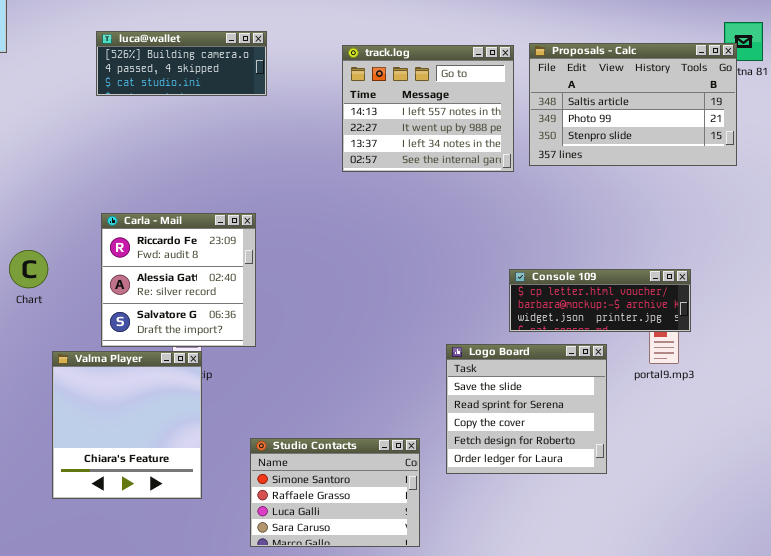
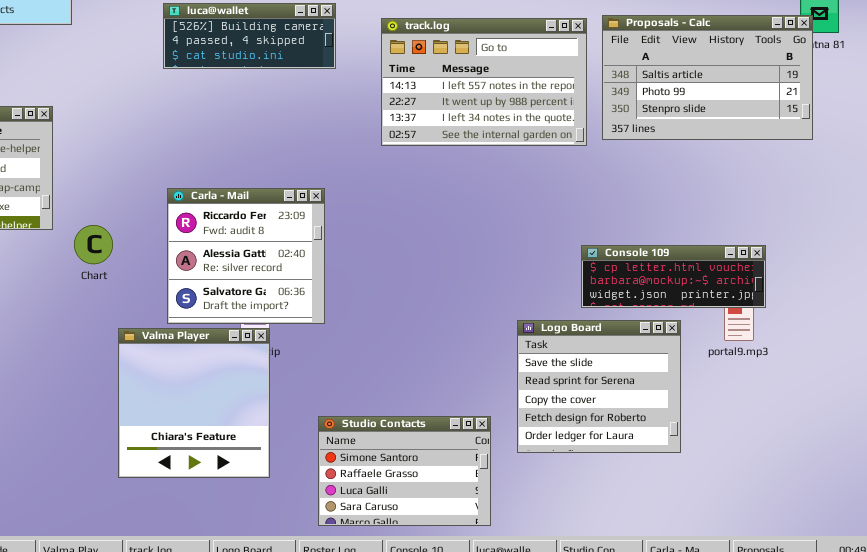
track.log: [342,45,514,172] -> [381,18,587,146], resized

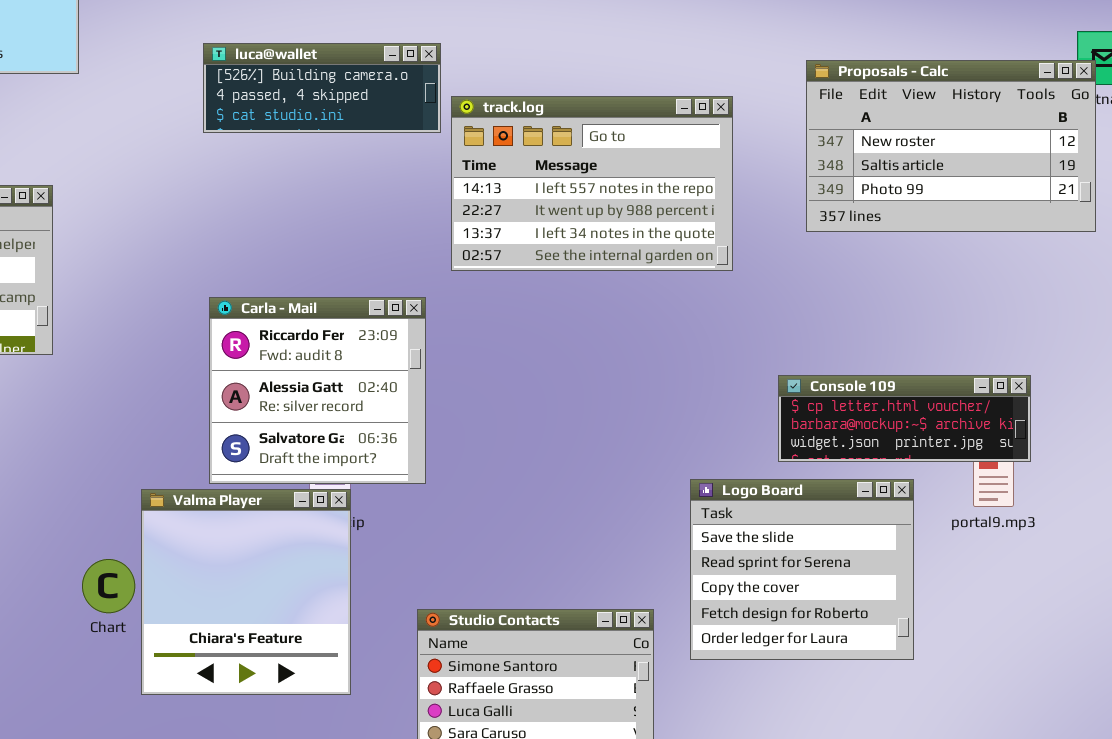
Proposals - Calc: [602,15,813,140] -> [806,60,1096,232], scrolled up 1 row
track.log: [381,18,587,146] -> [451,96,733,271], moved
Chart: [74,225,113,264] -> [82,559,135,613], moved

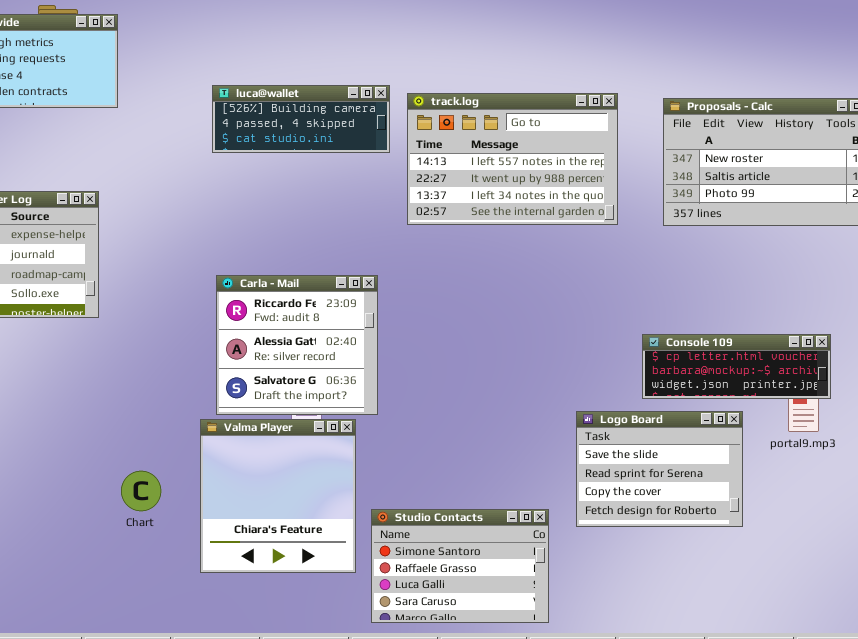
track.log: [451,96,733,271] -> [407,93,618,225], moved
Logo Board: [690,479,914,660] -> [576,411,743,527], resized
Valma Player: [141,489,351,695] -> [200,419,356,573], moved

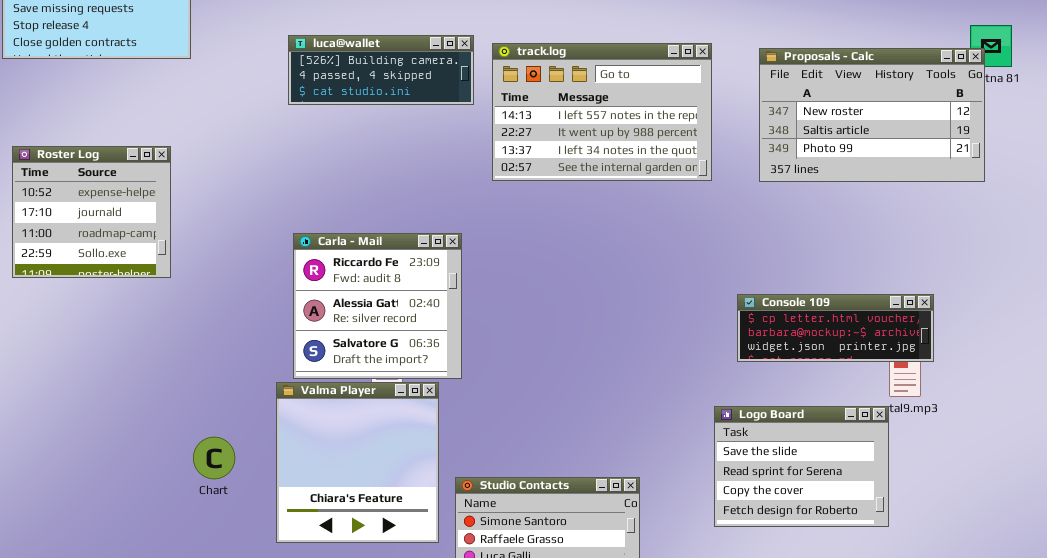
Logo Board: [576,411,743,527] -> [714,406,889,527], moved

